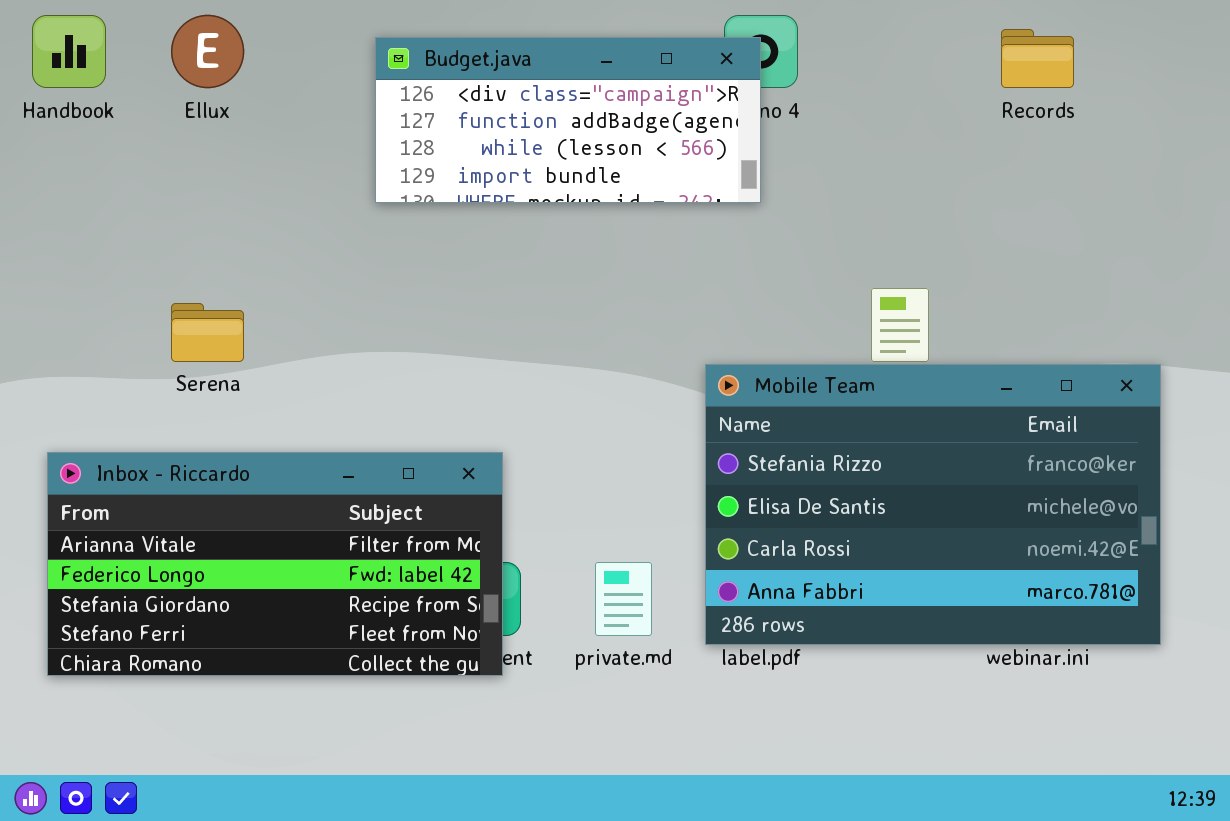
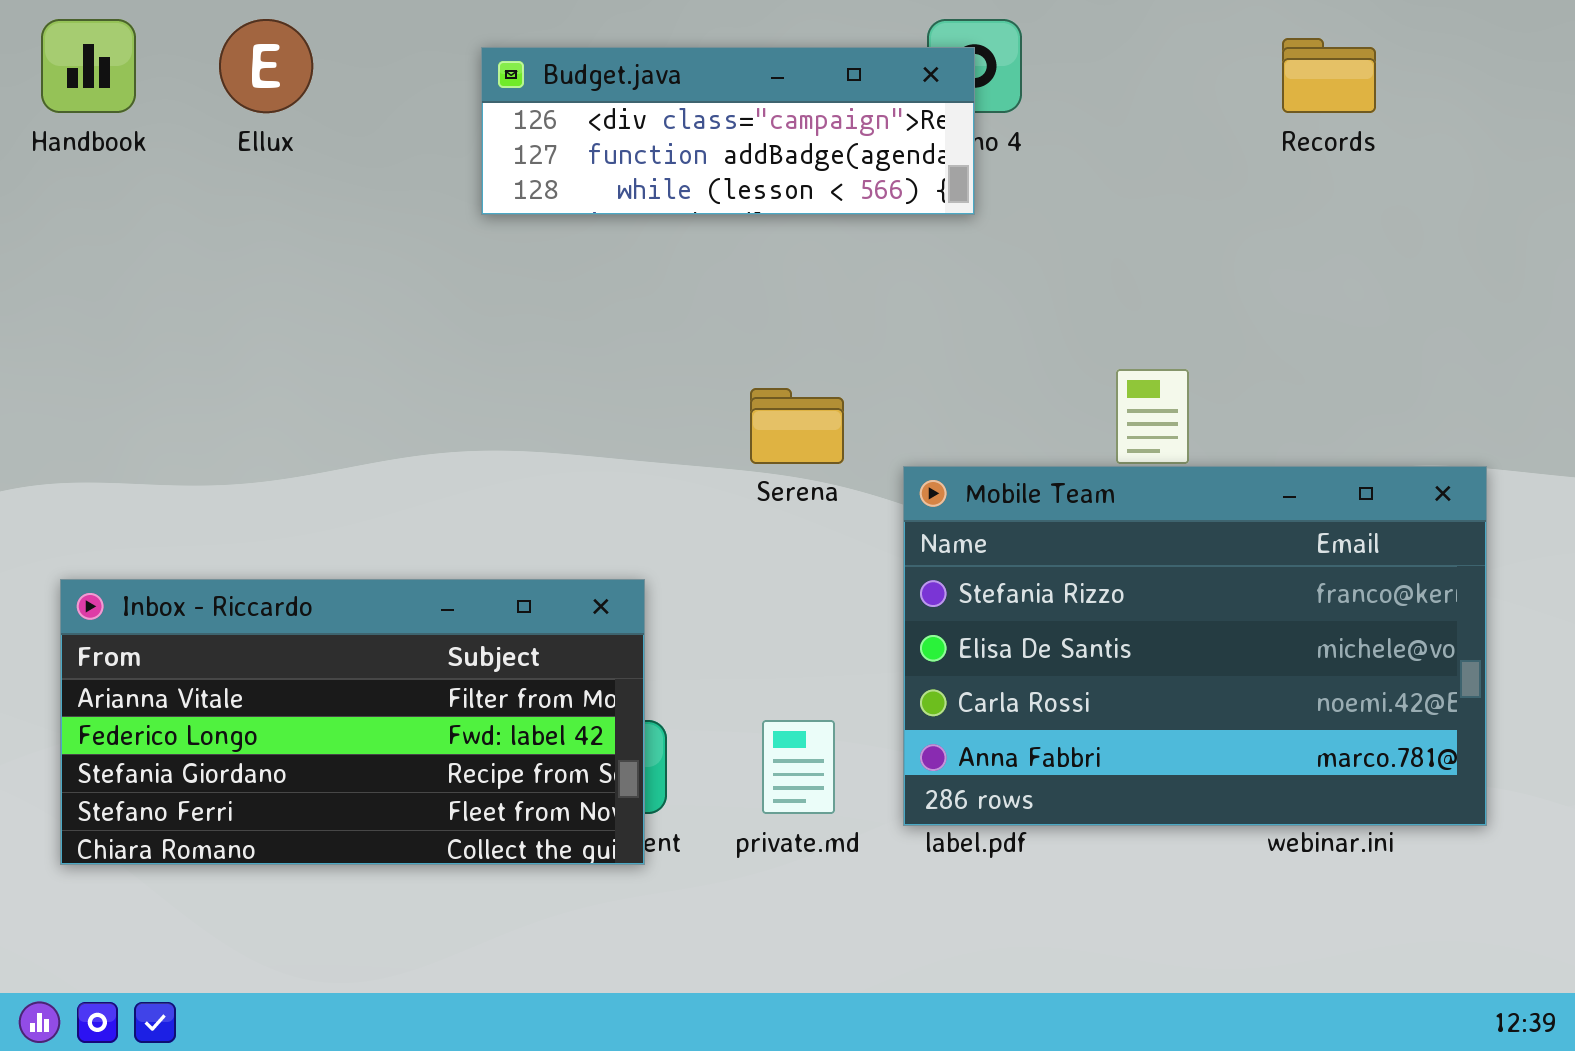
Budget.java: [375,37,761,203] -> [481,47,975,215], resized
Serena: [171,303,244,362] -> [750,388,844,464], moved

